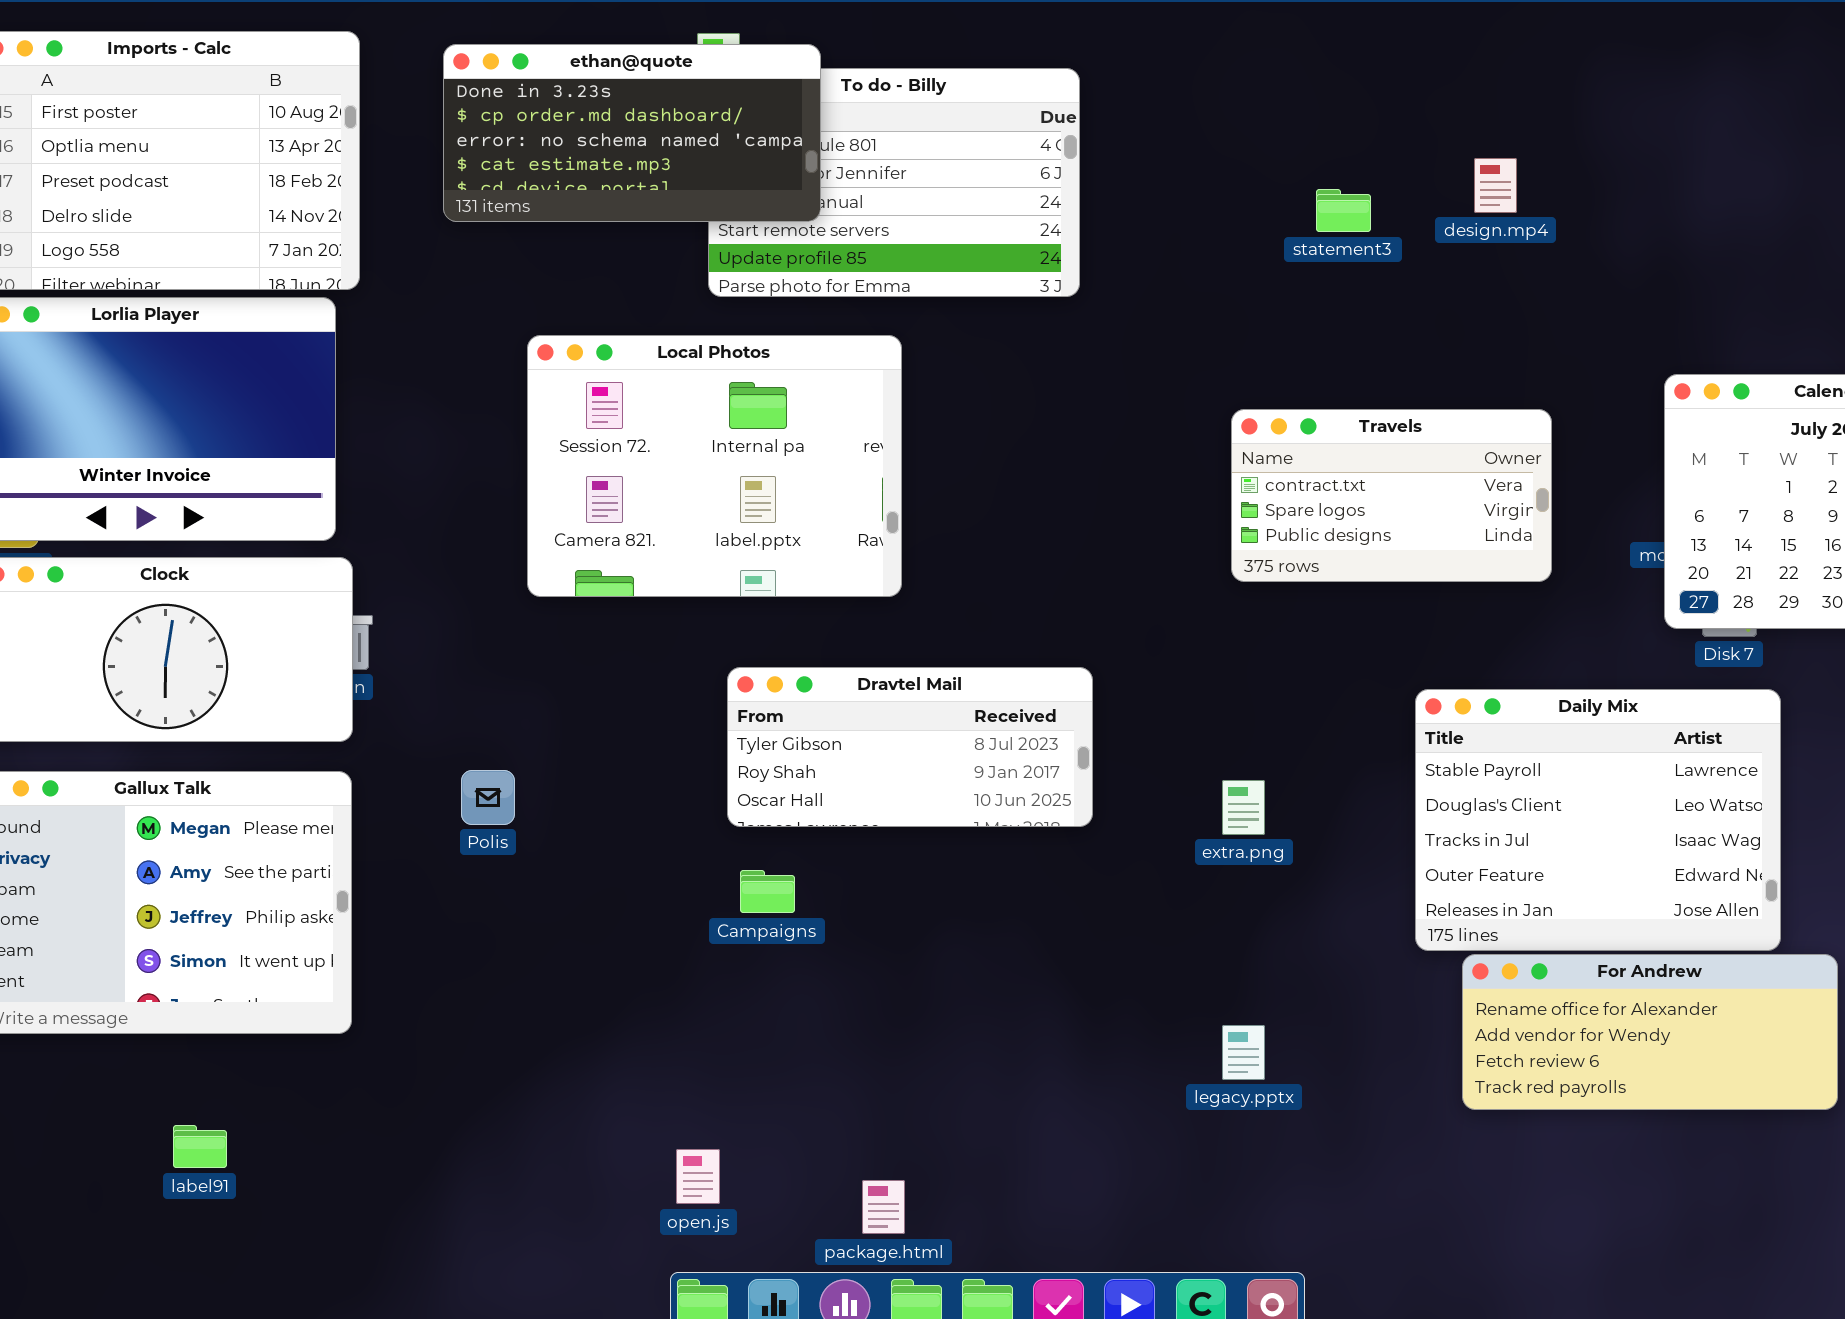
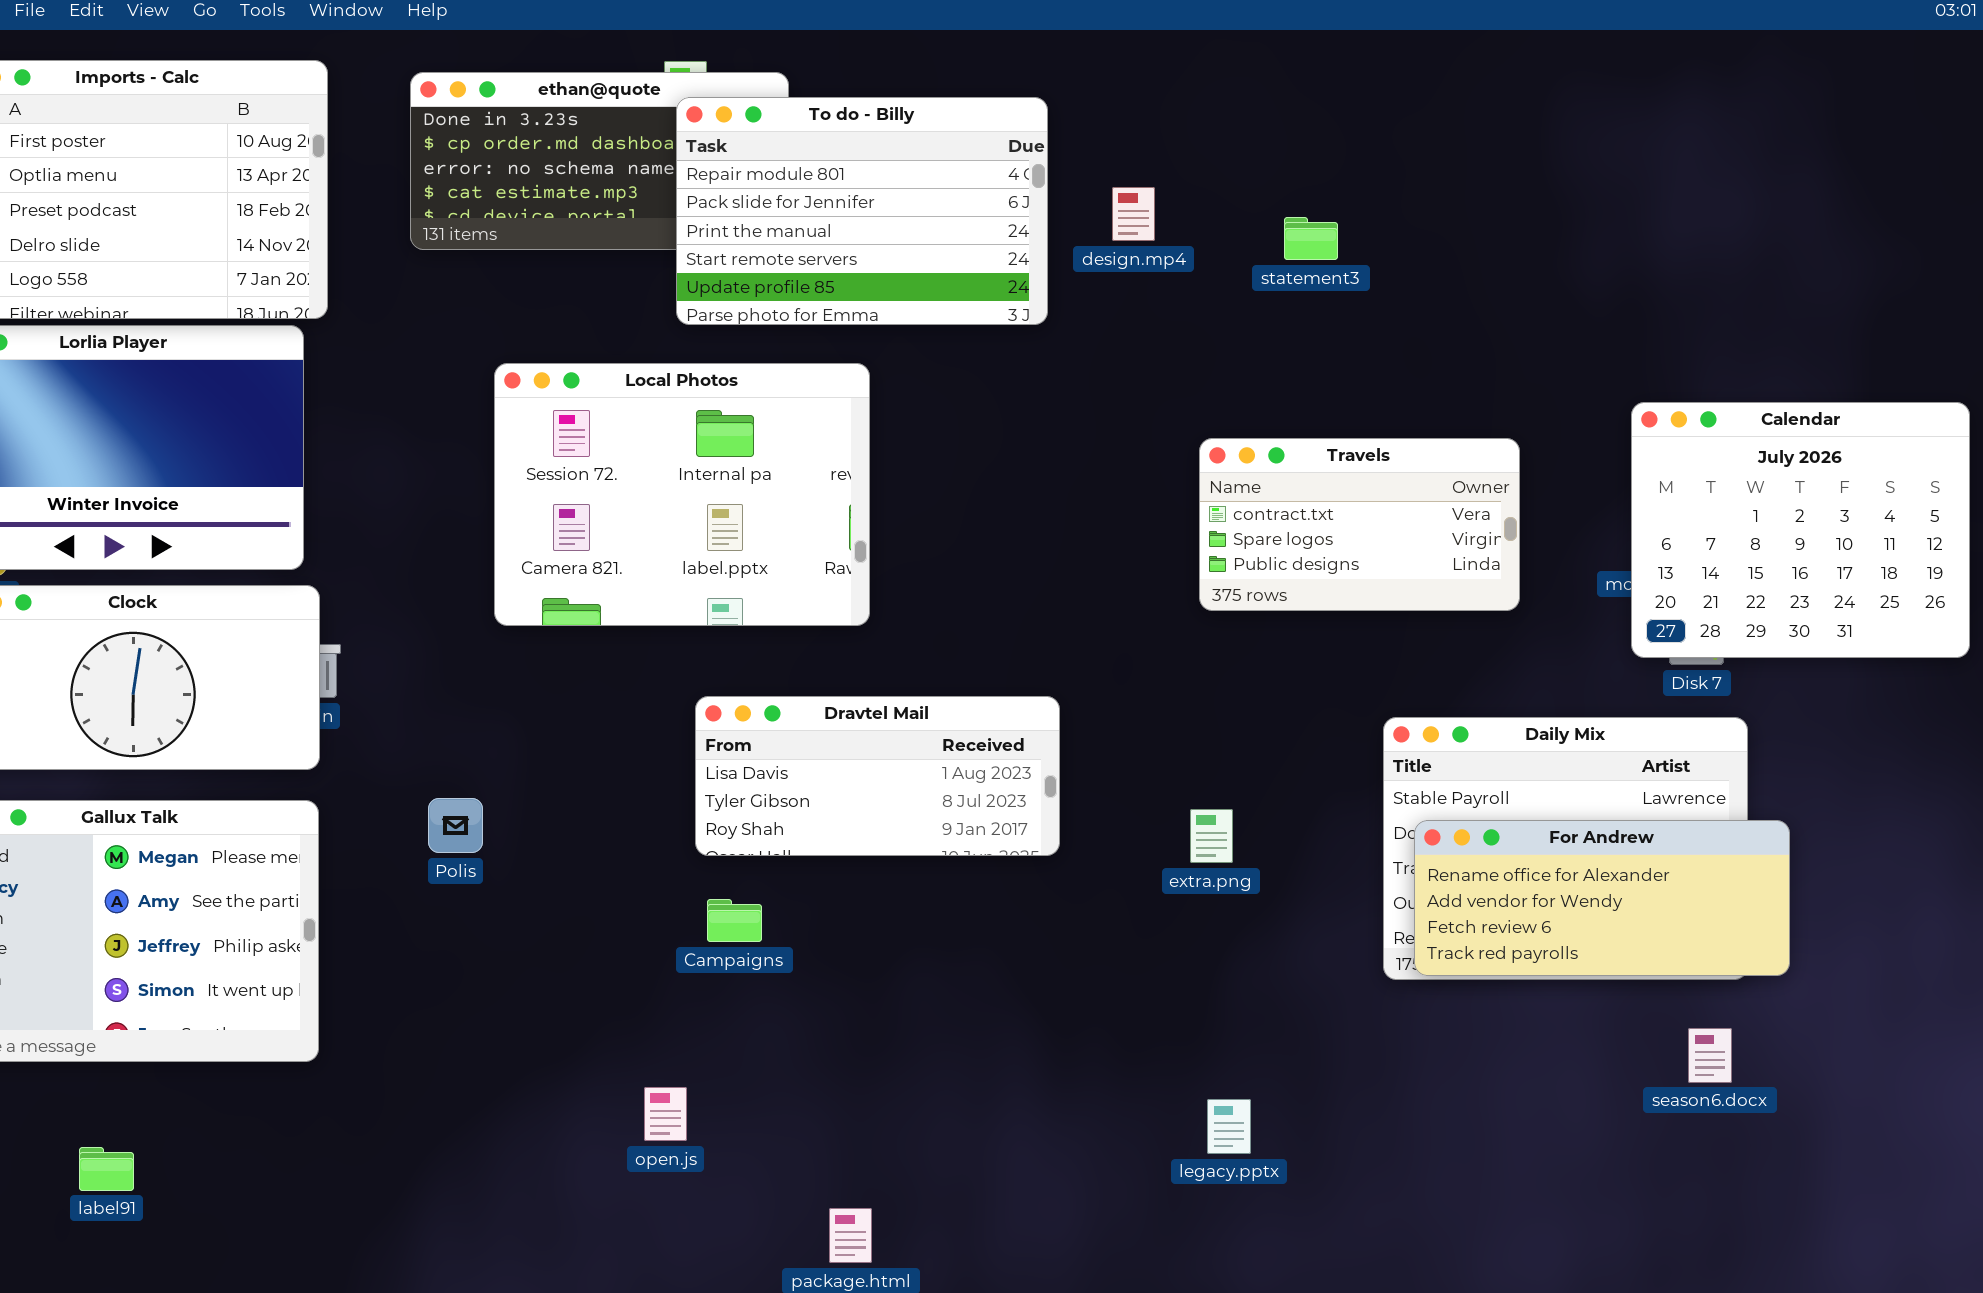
To do - Billy: [708,68,1080,297] -> [676,97,1048,325], raised
design.mp4: [1474,158,1517,213] -> [1112,187,1155,241], moved
Dravtel Mail: [727,667,1093,827] -> [695,696,1060,856], scrolled up 1 row
For Andrew: [1462,954,1838,1110] -> [1414,820,1790,976], moved
legacy.pptx: [1222,1025,1265,1080] -> [1207,1099,1251,1154], moved
label91: [173,1125,227,1168] -> [79,1147,134,1191], moved
open.js: [676,1149,720,1204] -> [644,1087,687,1141], moved

